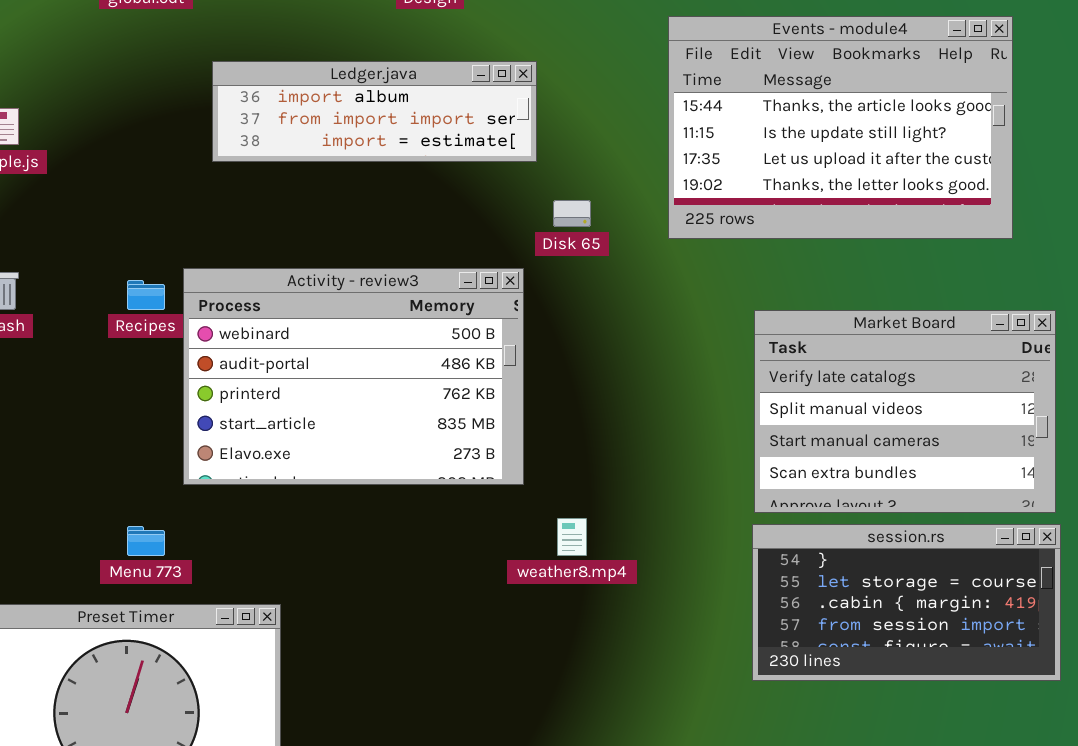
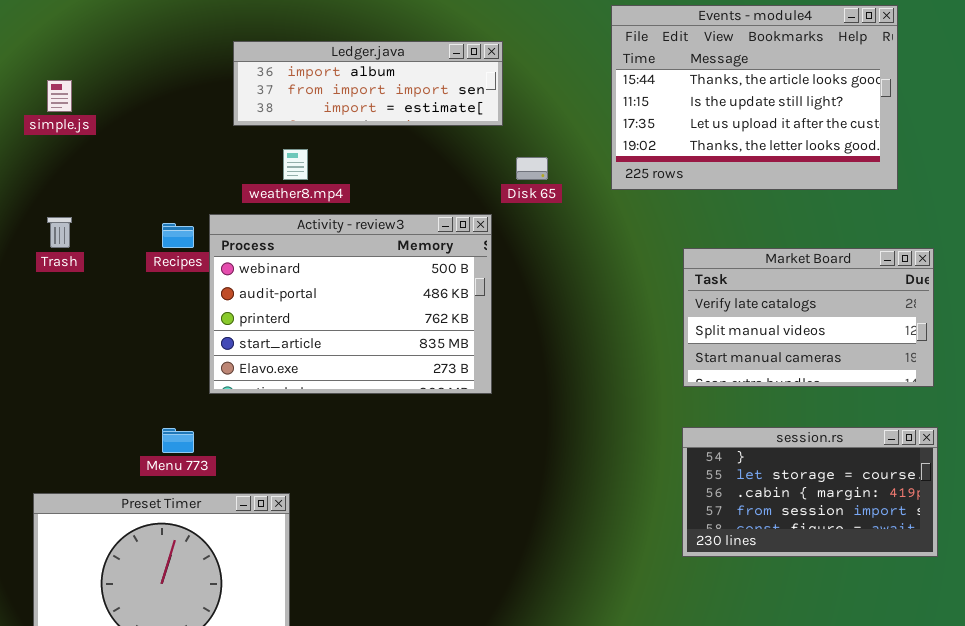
Market Board: [754,310,1056,513] -> [683,248,934,387], resized
weather8.mp4: [557,518,587,556] -> [283,149,308,180], moved

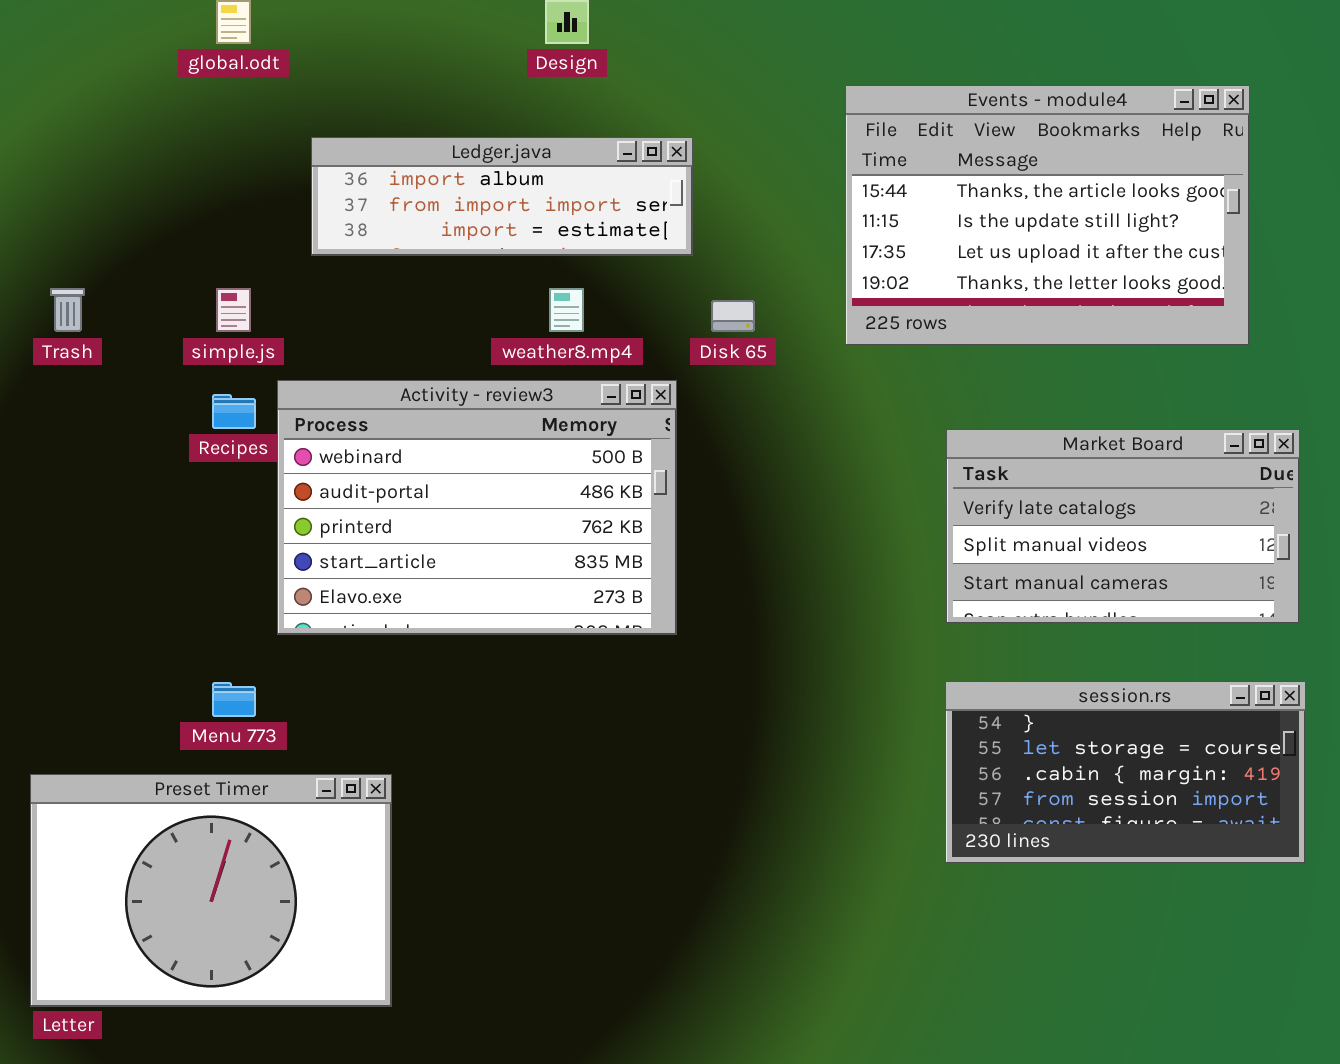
simple.js: [47,80,72,112] -> [216,288,251,332], moved
weather8.mp4: [283,149,308,180] -> [549,288,584,332], moved
Trash: [47,217,72,248] -> [50,288,85,332], moved

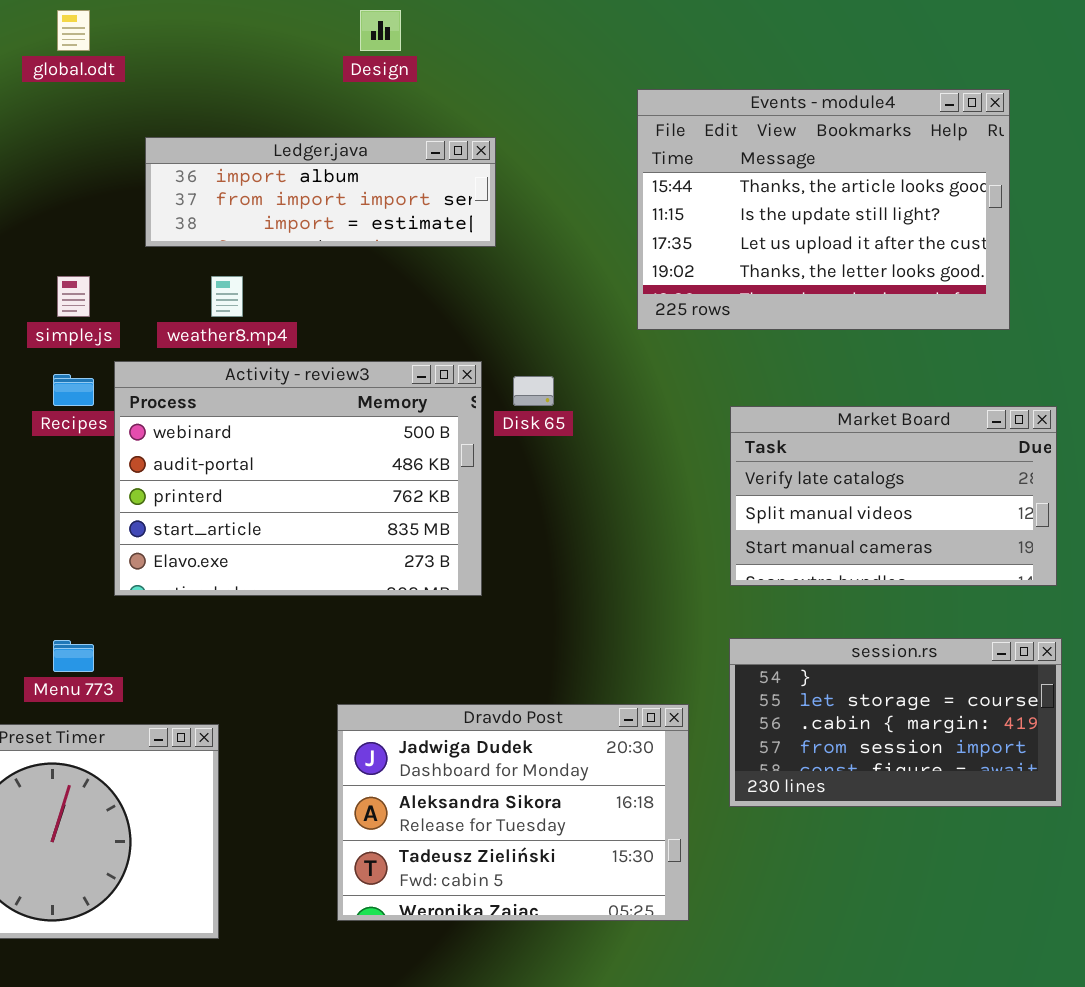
weather8.mp4: [549,288,584,332] -> [211,276,243,317], moved
Disk 65: [711,300,755,332] -> [513,376,554,406], moved
Dravdo Post: none -> [337,704,689,921], opened

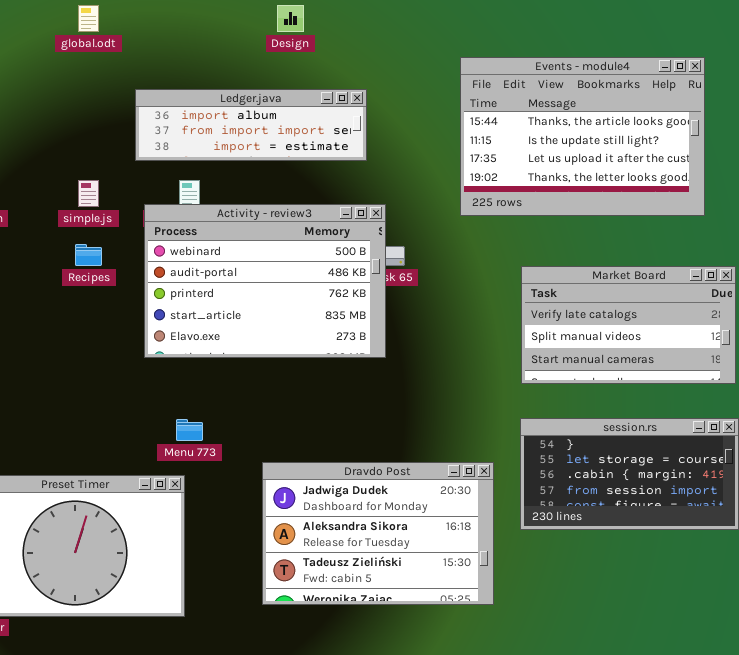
Activity - review3: [114,361,482,596] -> [144,204,386,358], moved
Menu 773: [53,640,94,672] -> [176,419,203,441], moved

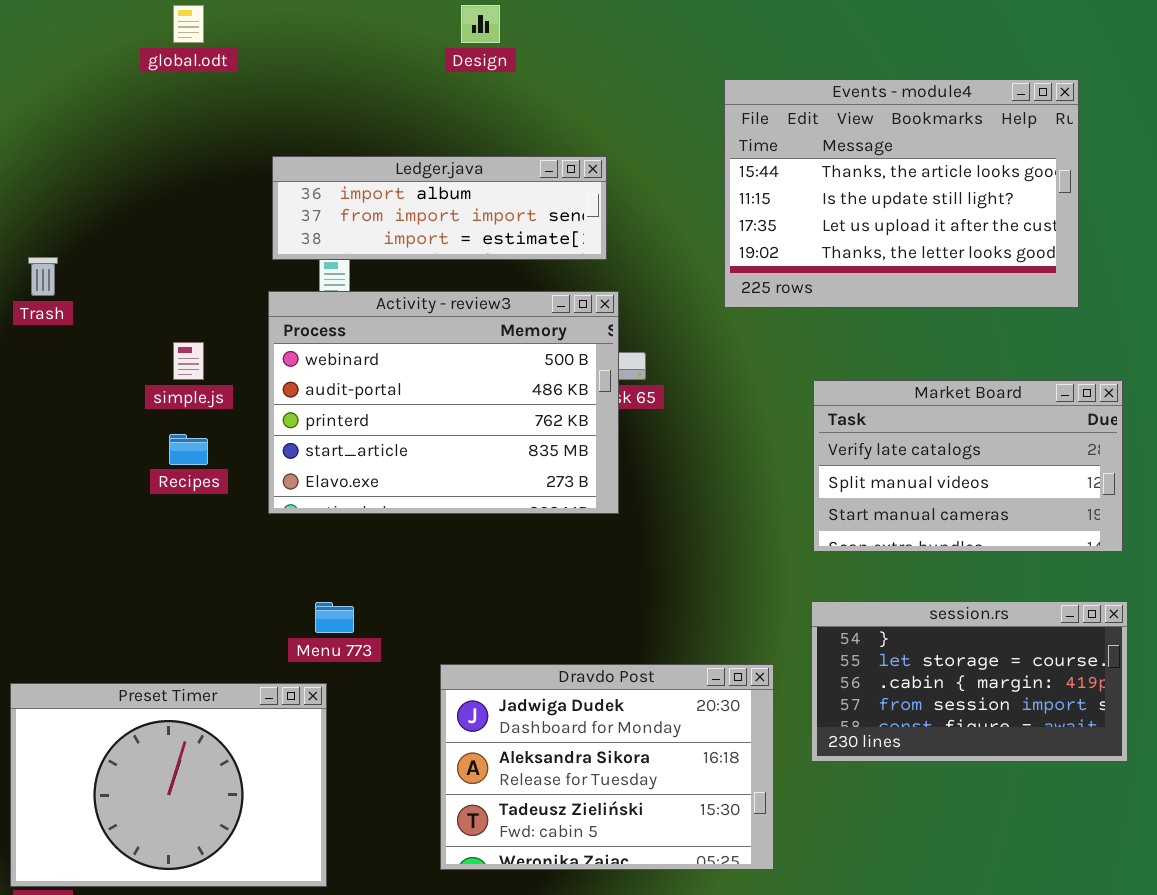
Ledger.java: [135,89,367,161] -> [272,156,607,260], moved
simple.js: [78,180,99,207] -> [173,342,204,380], moved
Recipes: [75,244,102,266] -> [169,434,208,465], moved

